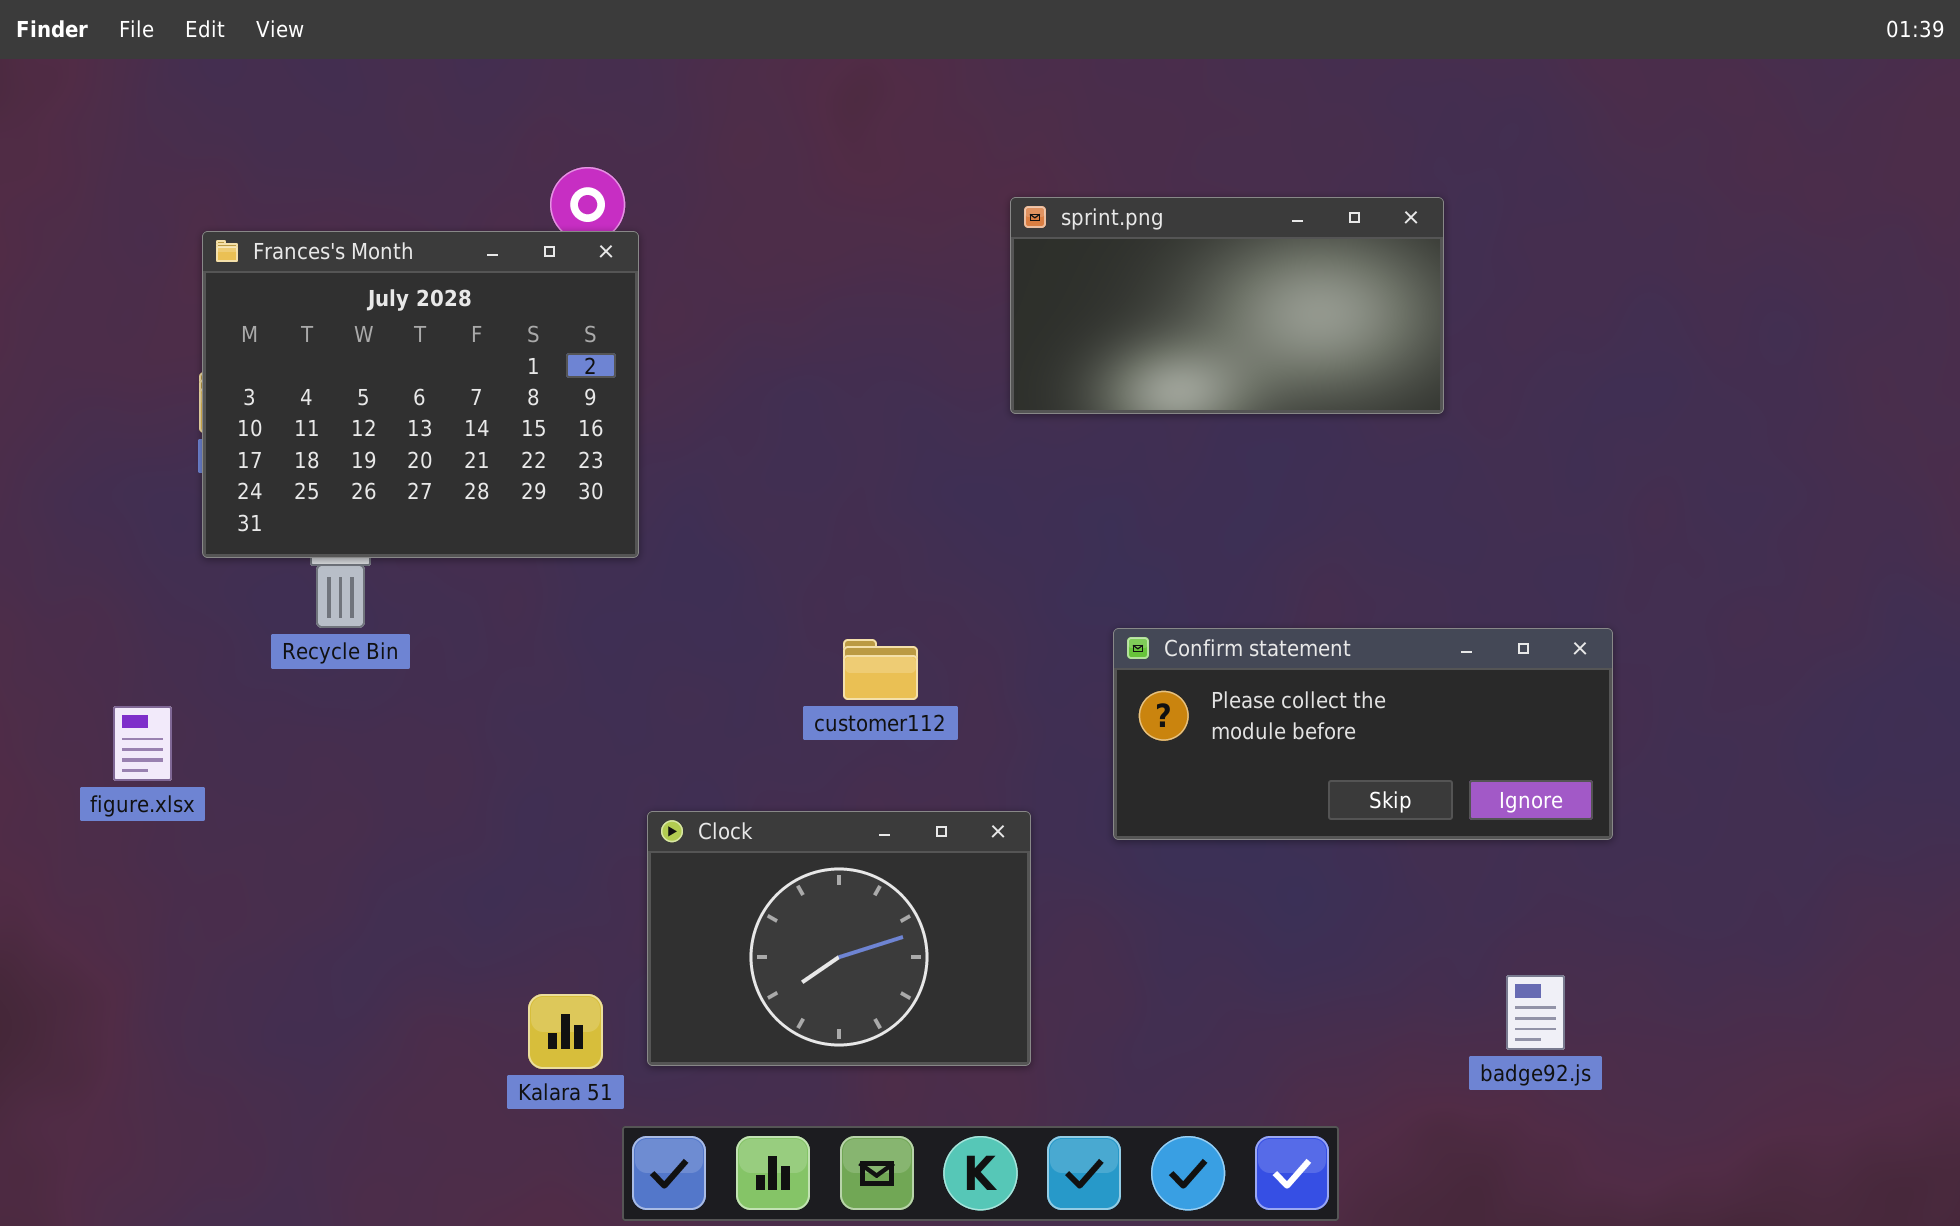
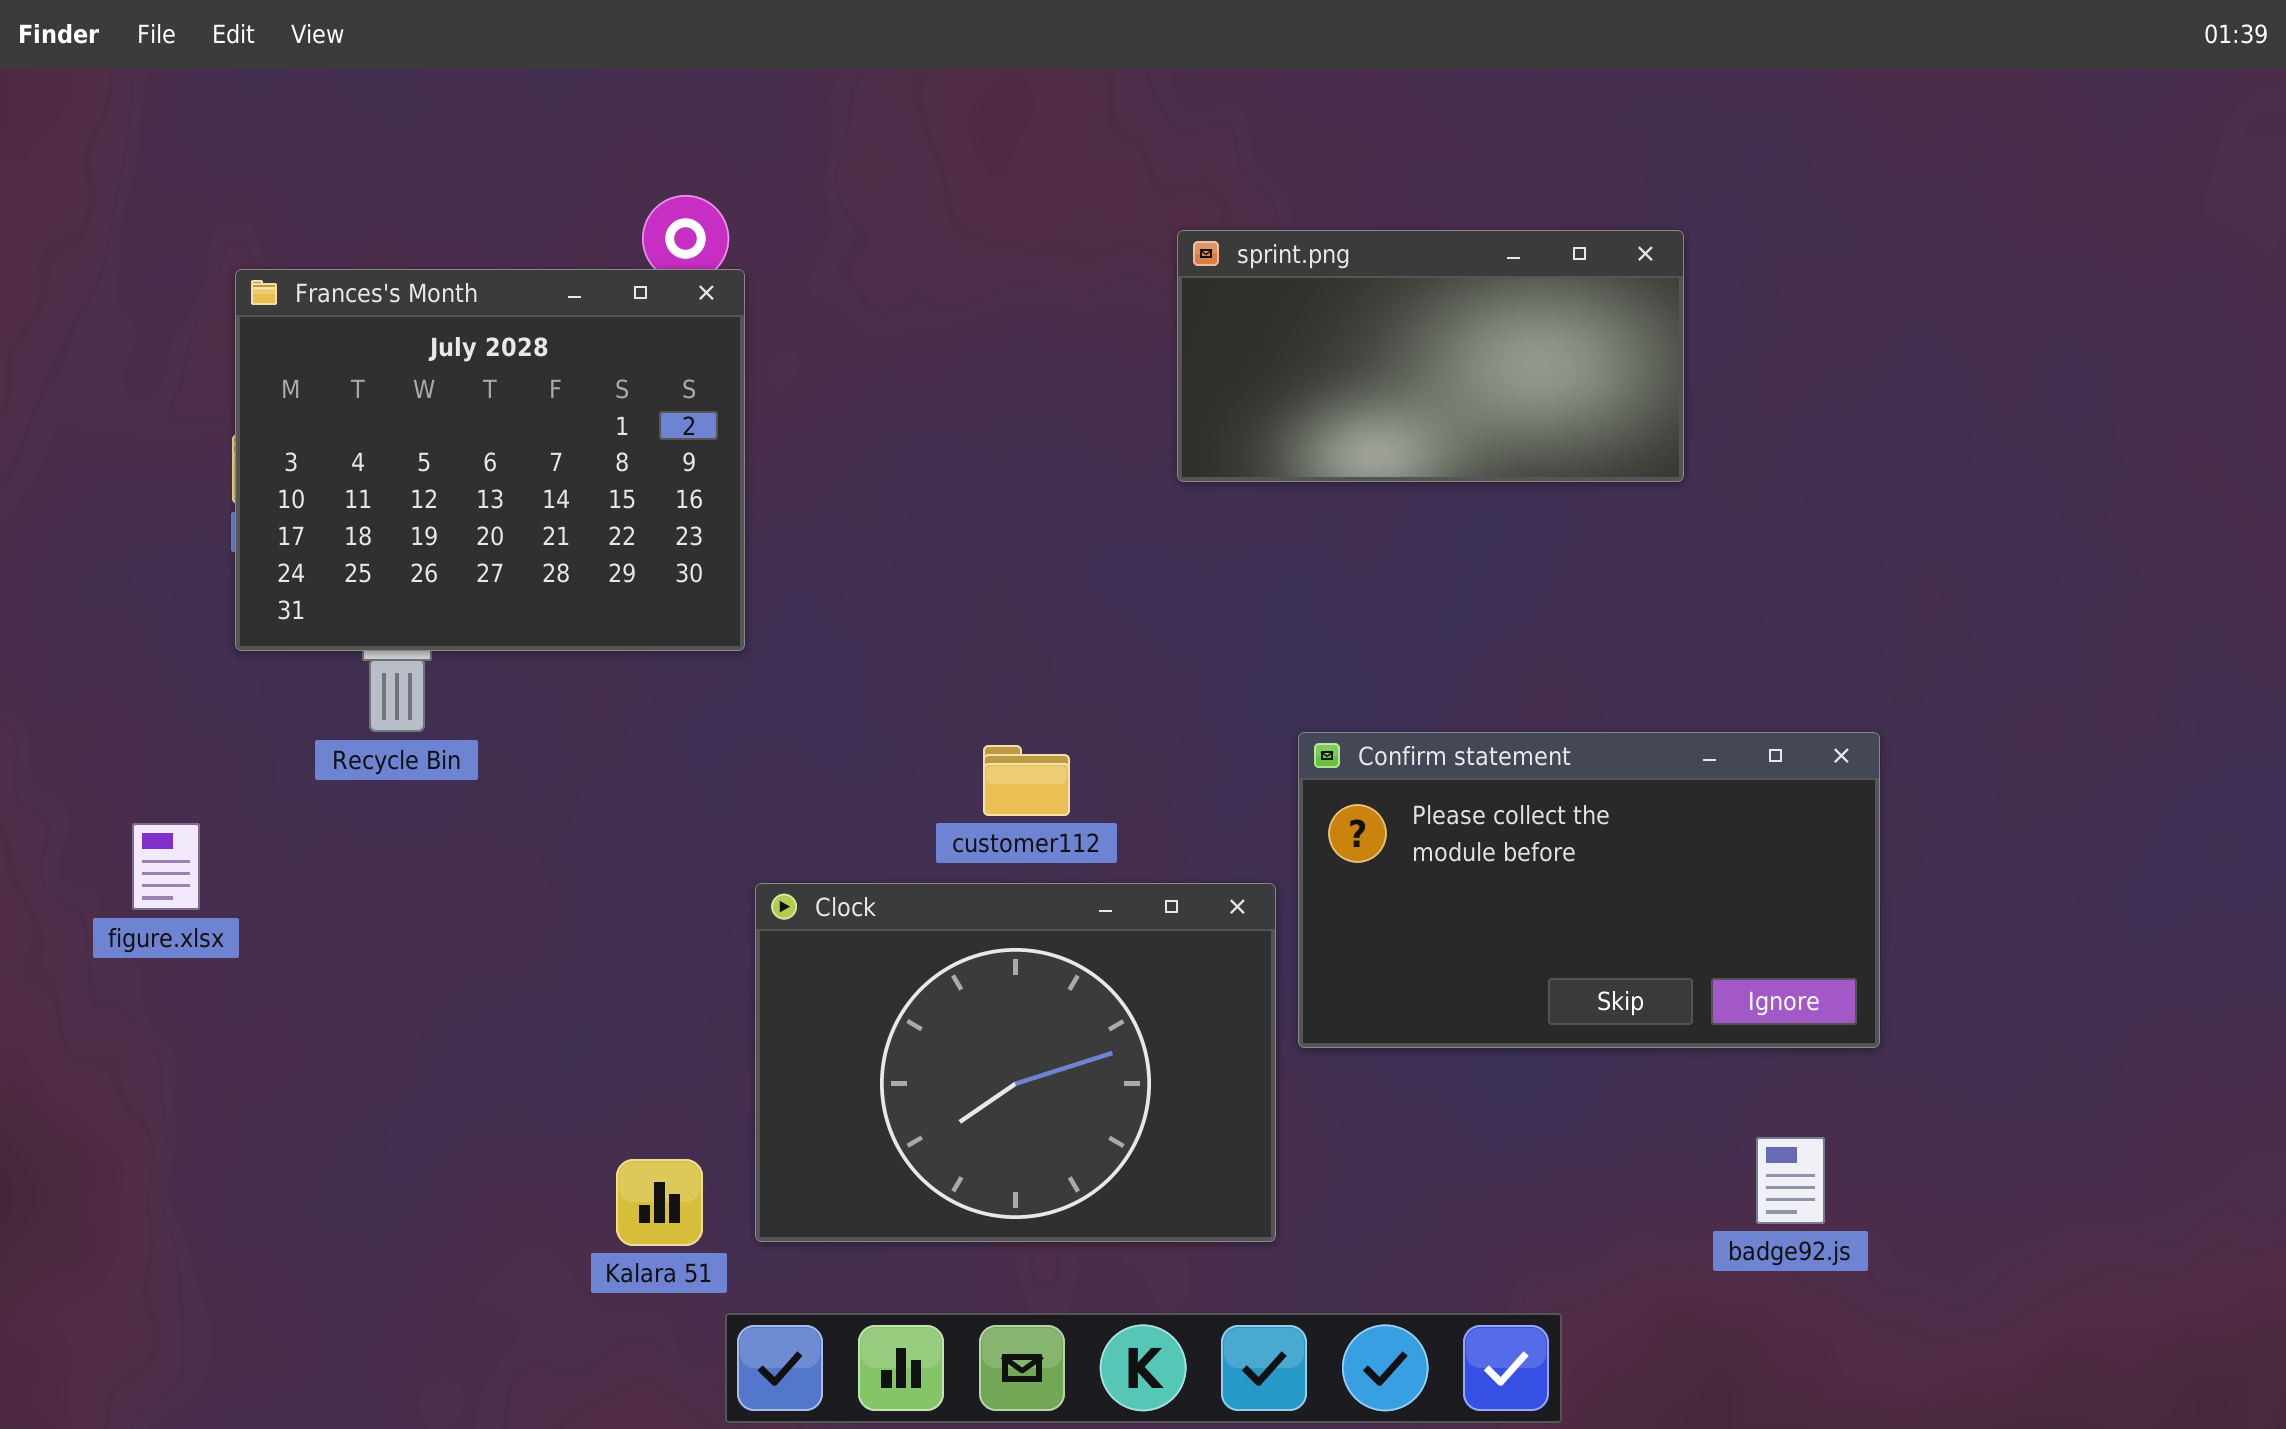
Confirm statement: [1113,628,1613,840] -> [1298,732,1880,1048], resized
Clock: [647,811,1031,1066] -> [755,883,1276,1242], resized

